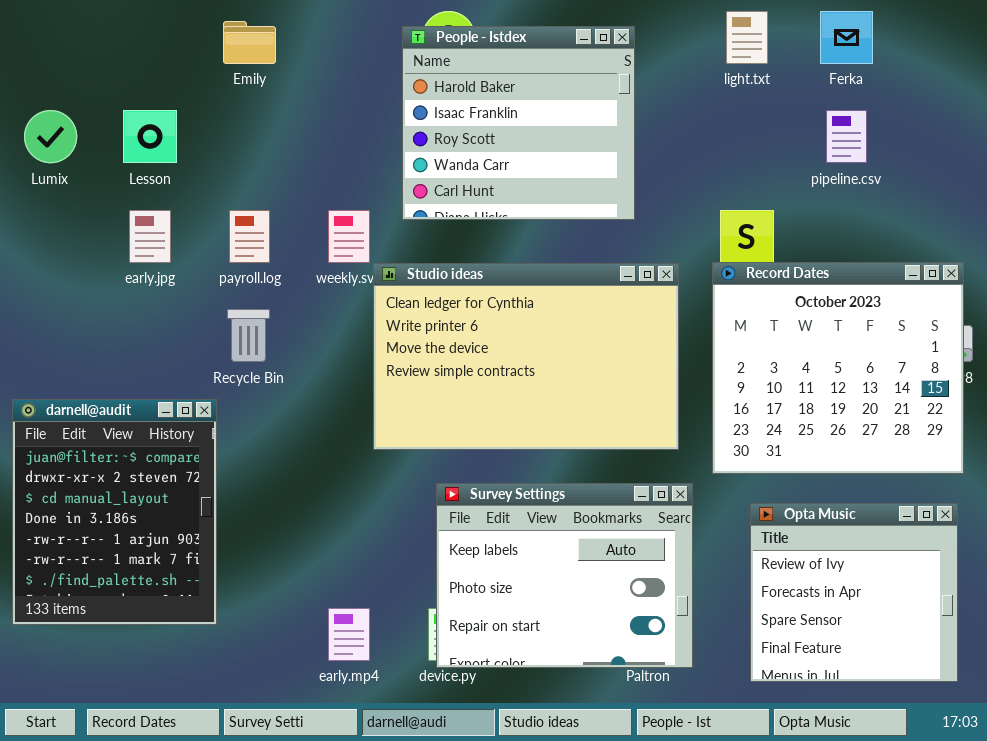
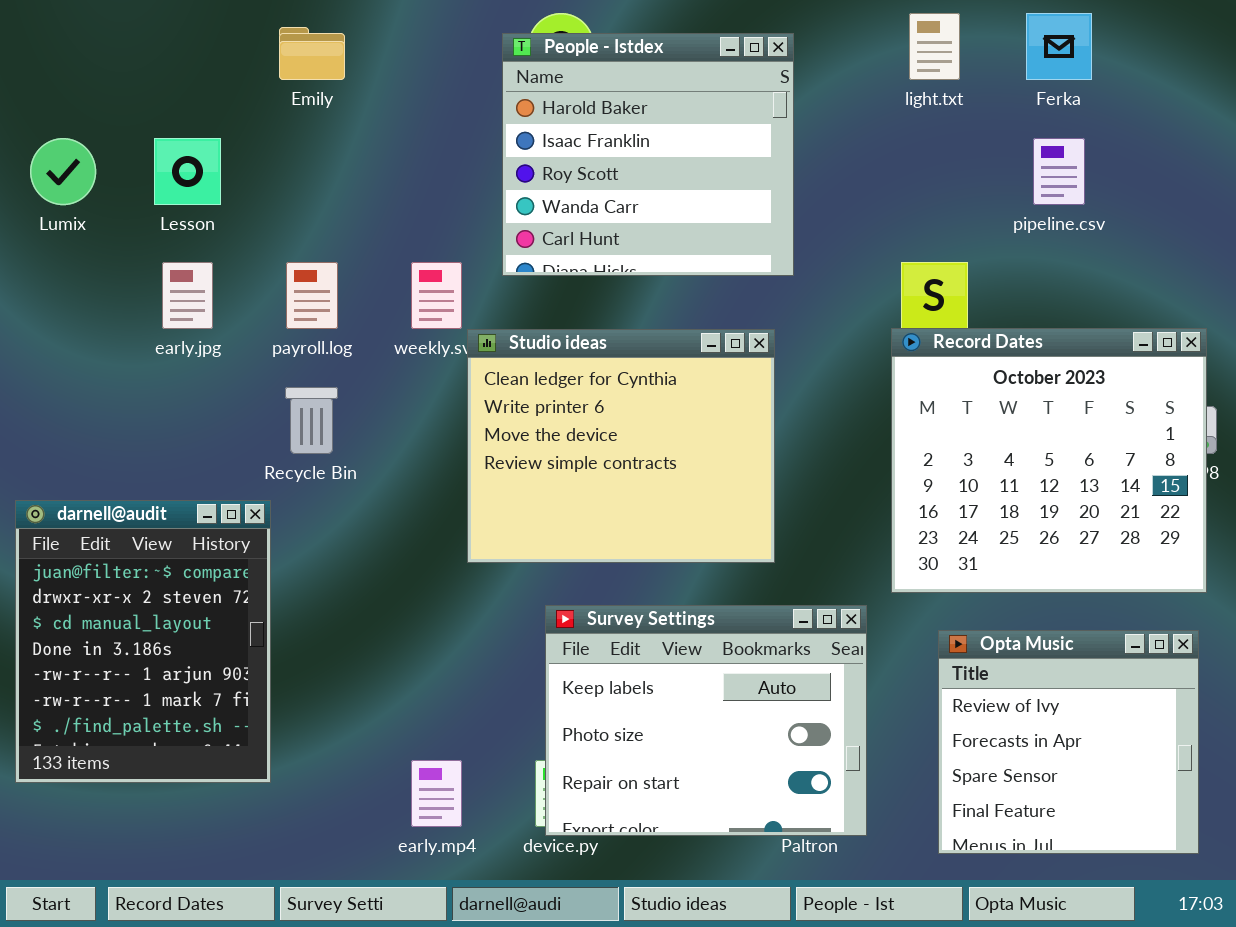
Studio ideas: [373,263,679,450] -> [467,329,775,563], resized

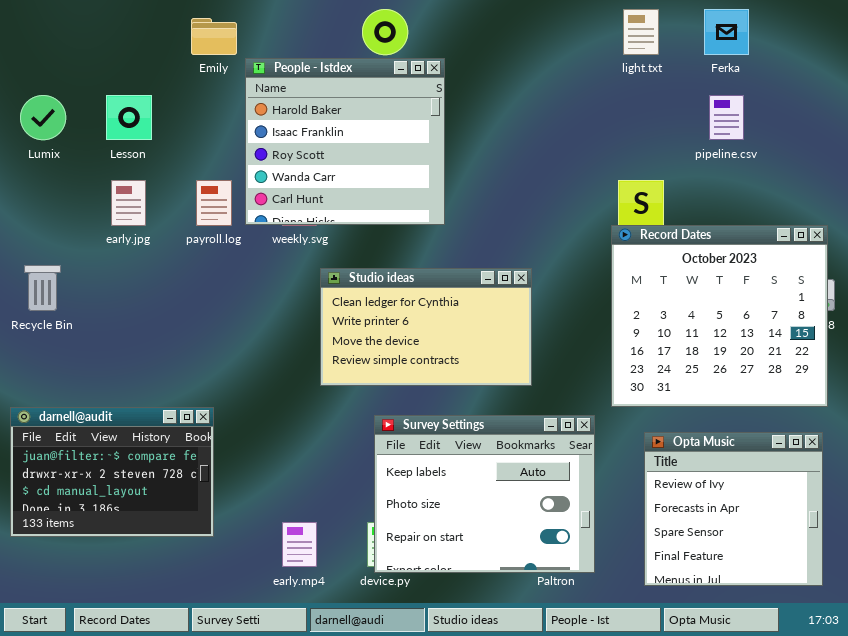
People - Istdex: [502,33,794,276] -> [245,58,445,225], moved
Studio ideas: [467,329,775,563] -> [320,268,532,386], resized
Recycle Bin: [285,387,338,454] -> [24,265,61,311], moved
darnell@audit: [15,500,271,783] -> [10,407,214,537], resized

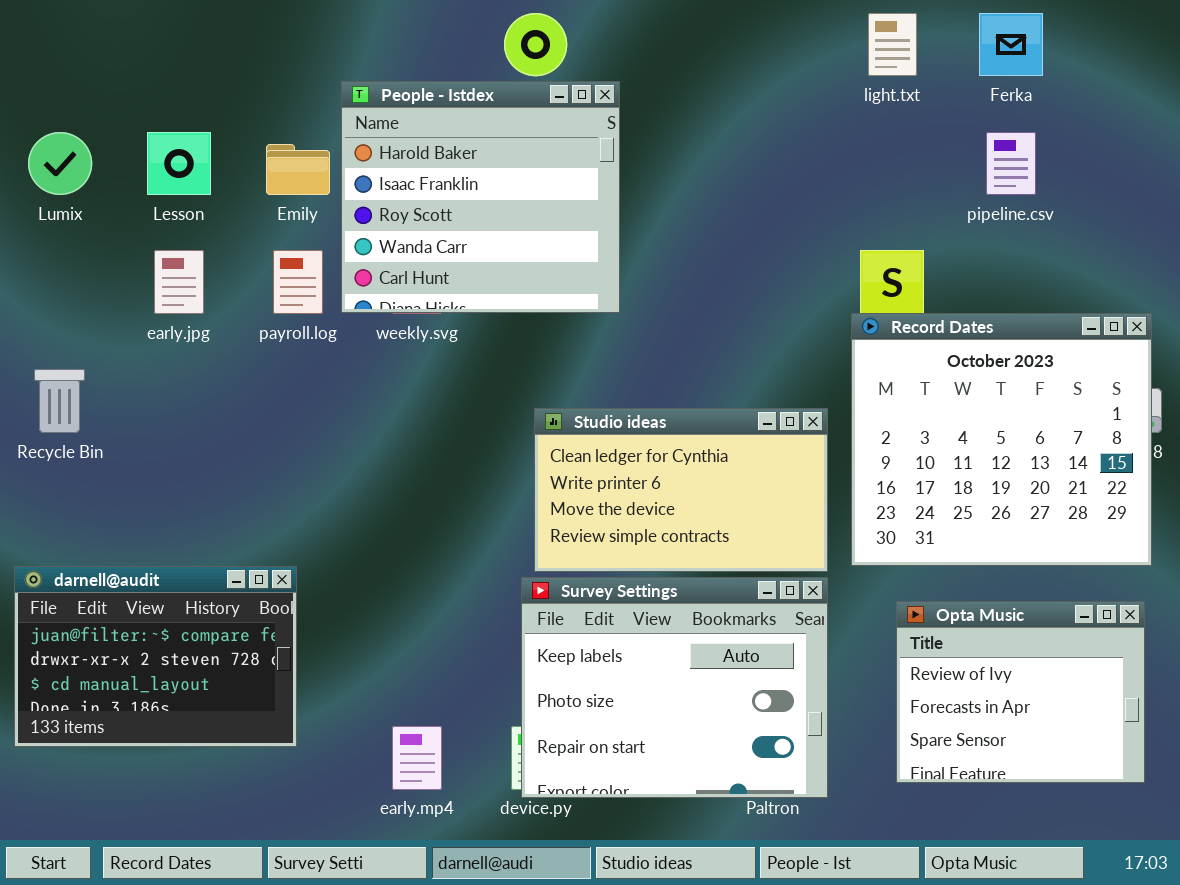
Emily: [191,18,237,55] -> [266,144,330,195], moved
Studio ideas: [320,268,532,386] -> [534,408,828,572], moved
Opta Music: [644,432,823,586] -> [896,601,1145,783], resized

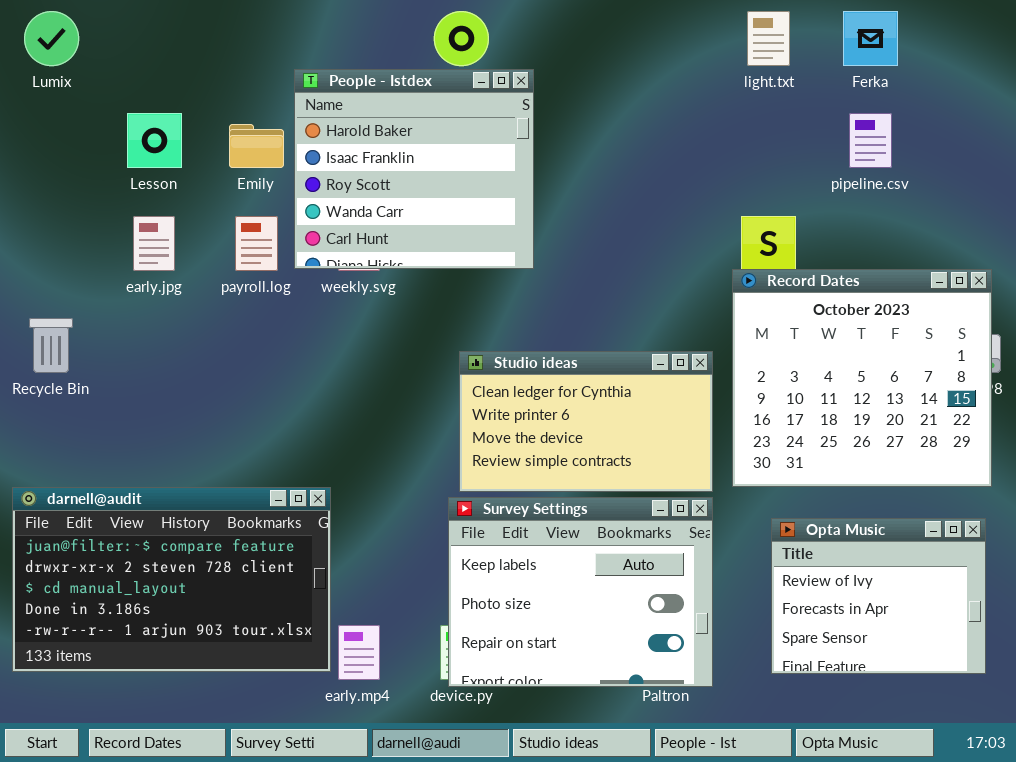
Lumix: [28,132,92,195] -> [24,11,79,66], moved
darnell@audit: [14,566,297,747] -> [12,487,331,672], resized

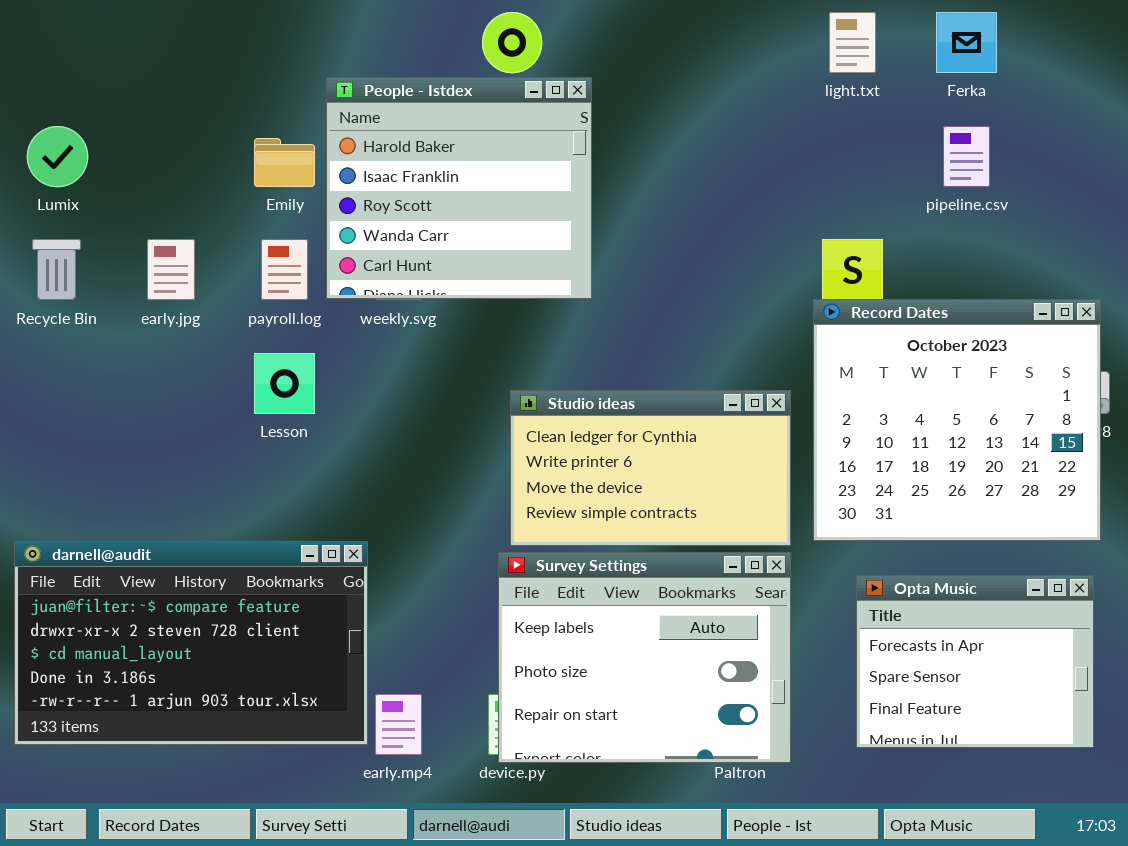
Lumix: [24,11,79,66] -> [27,126,88,187], moved
Lesson: [127,113,182,168] -> [254,353,315,414], moved
Recycle Bin: [29,318,73,373] -> [32,239,81,300], moved
Opta Music: [771,518,986,674] -> [856,575,1094,748], scrolled down 1 row

